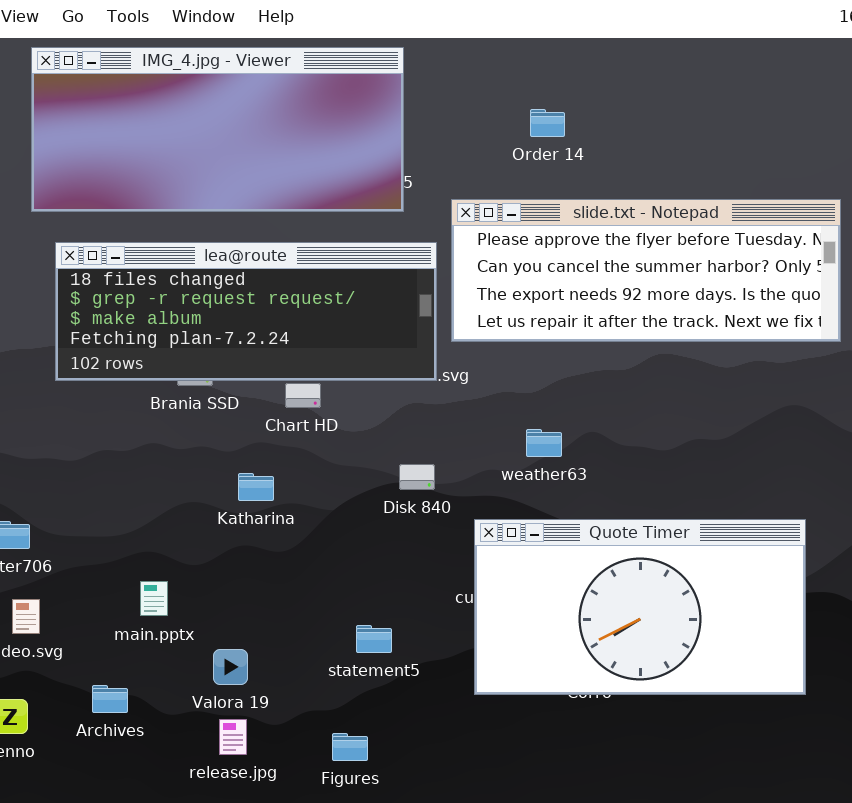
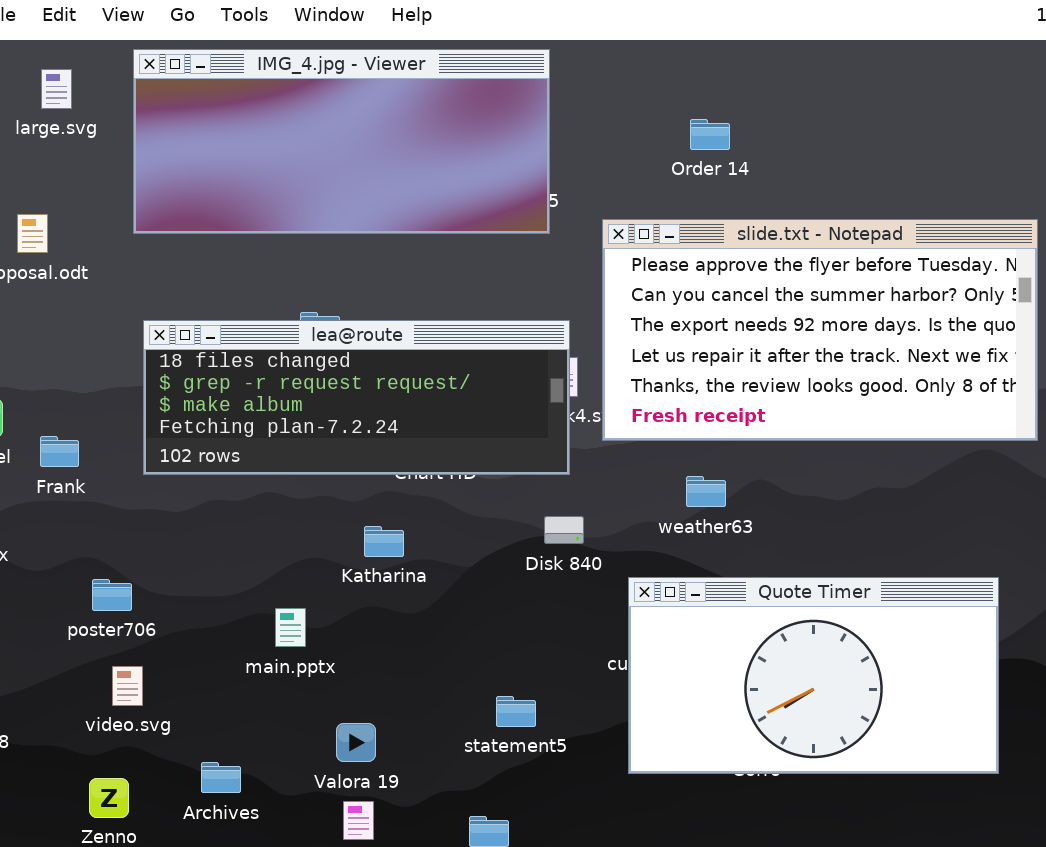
slide.txt - Notepad: [451,199,841,342] -> [602,219,1038,441], resized
lea@route: [55,242,437,381] -> [143,320,570,475], moved
main.pptx: [140,581,168,616] -> [275,608,306,647], moved

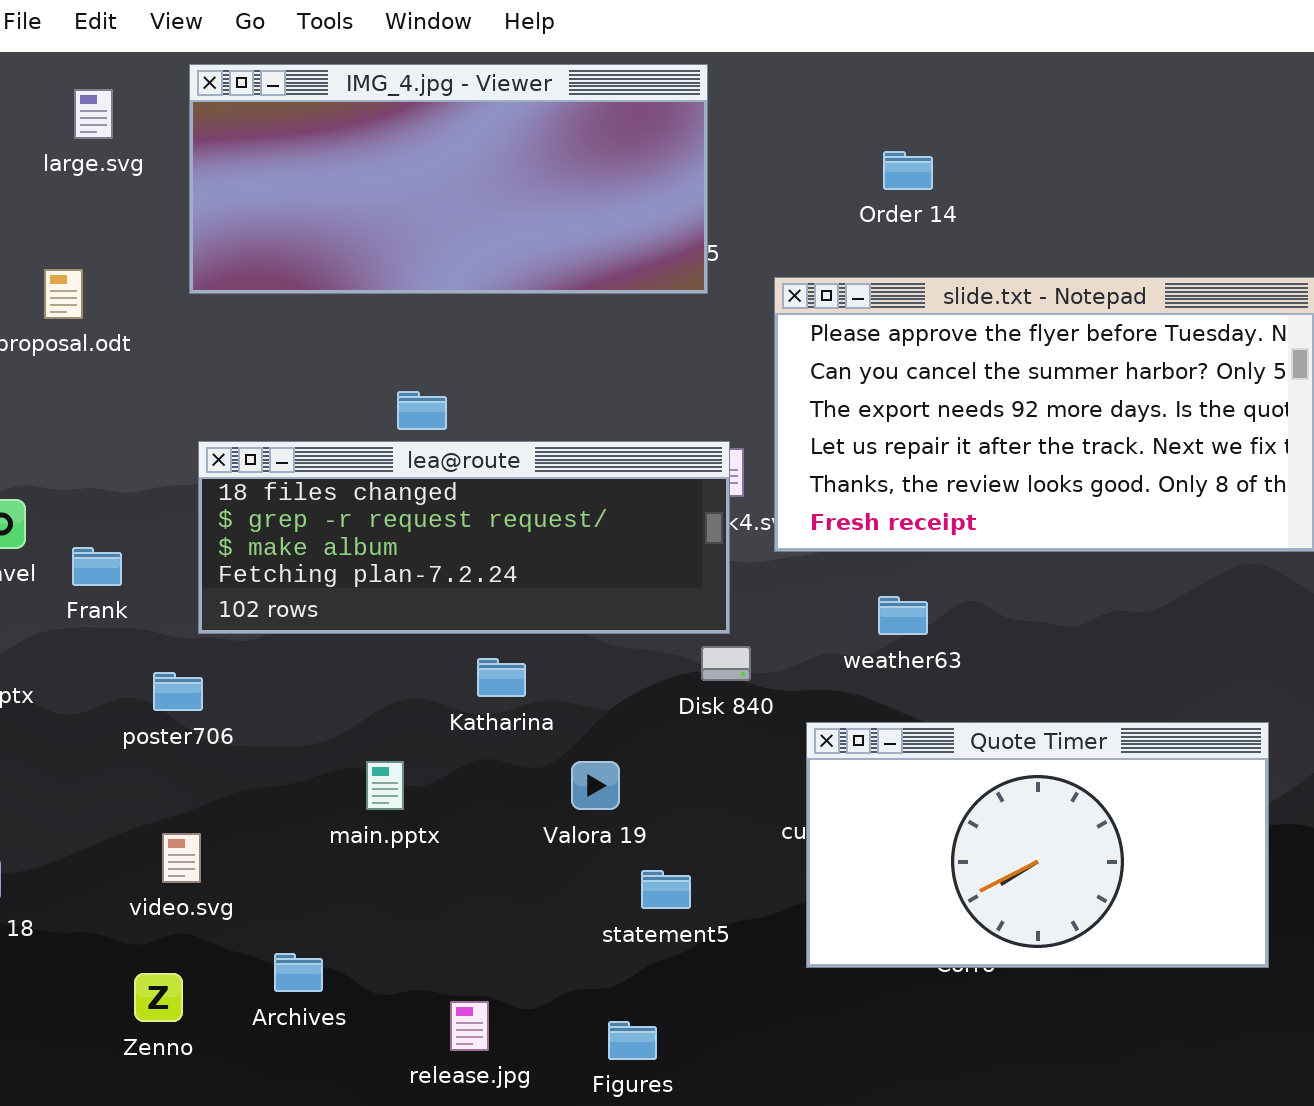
lea@route: [143,320,570,475] -> [198,441,730,634], moved
poster706: [92,579,132,611] -> [153,672,203,711], moved
Valora 19: [336,723,376,762] -> [571,761,620,810], moved

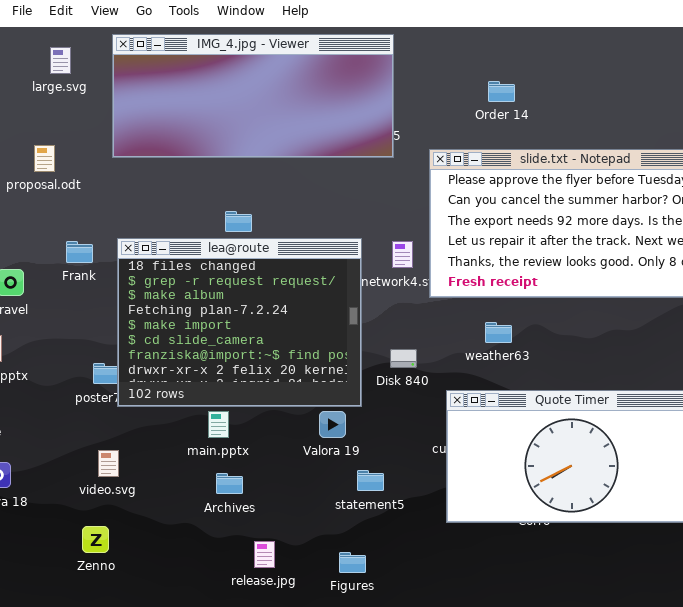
lea@route: [198,441,730,634] -> [117,238,362,407], resized
Frank: [72,547,122,586] -> [66,241,93,263], moved
Archives: [274,953,323,992] -> [216,473,243,494], moved

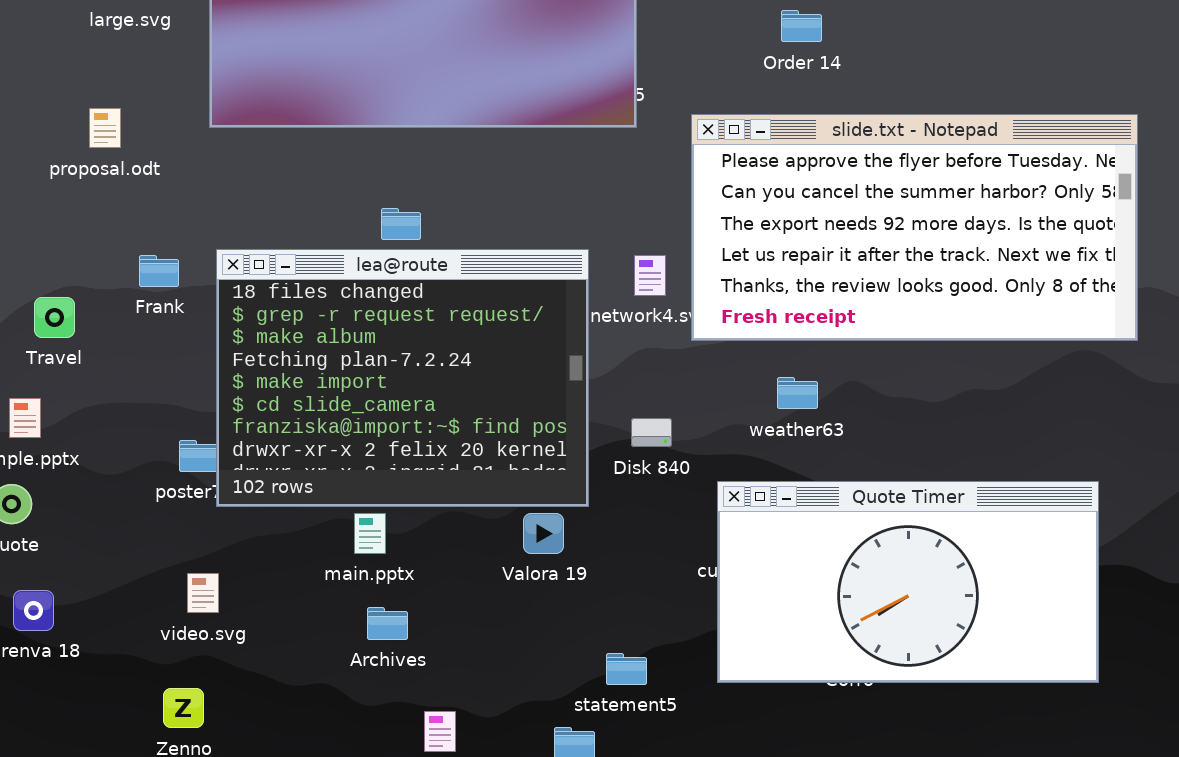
statement5: [357,470,384,491] -> [606,653,647,685], moved

